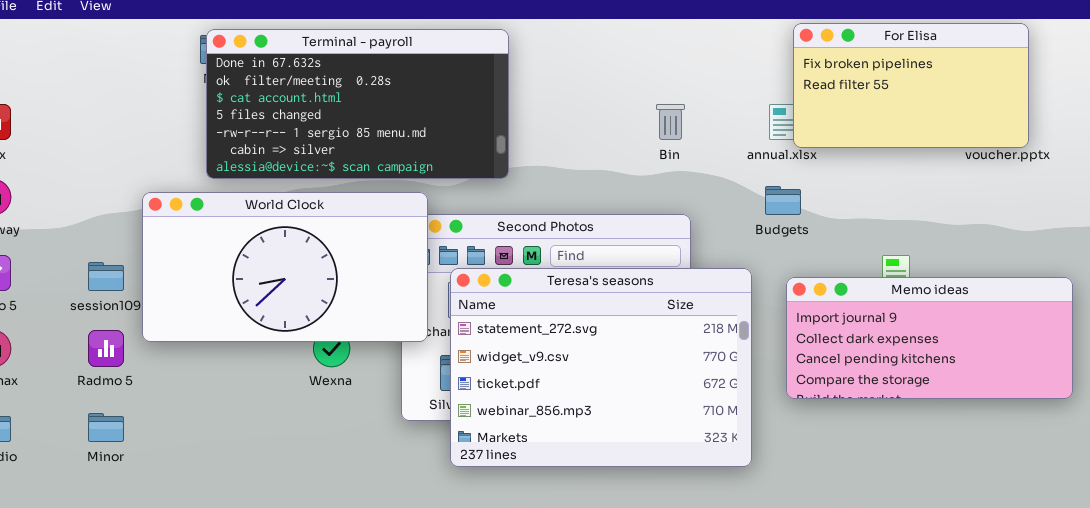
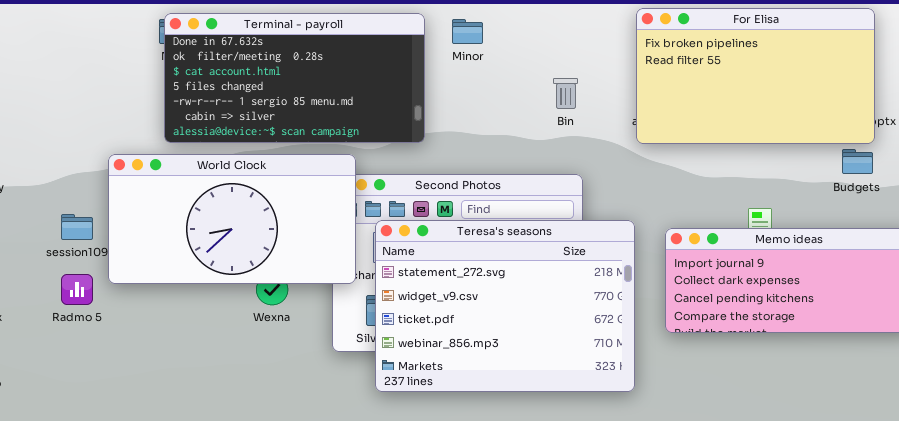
For Elisa: [793,23,1029,148] -> [636,8,875,144], resized
Budgets: [765,186,801,215] -> [842,149,873,174], moved
Minor: [88,413,124,442] -> [452,19,483,44], moved

